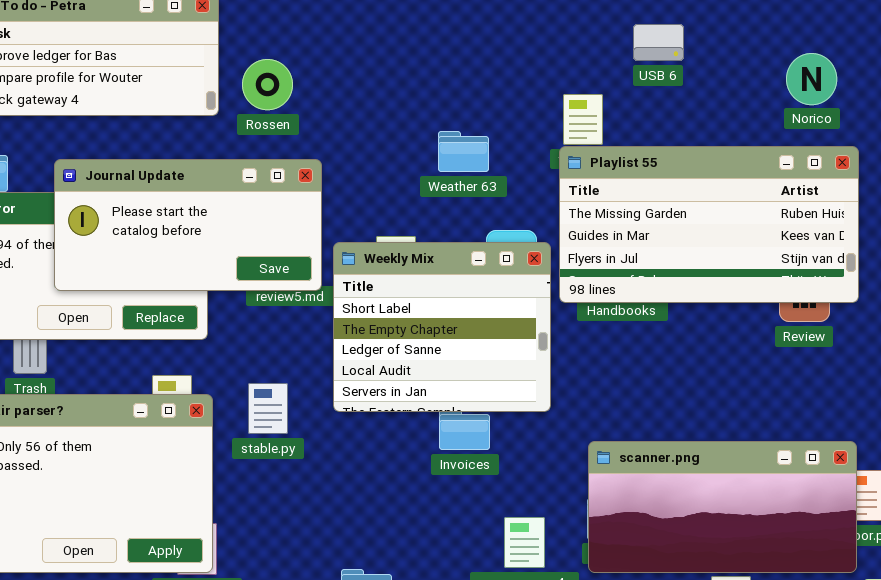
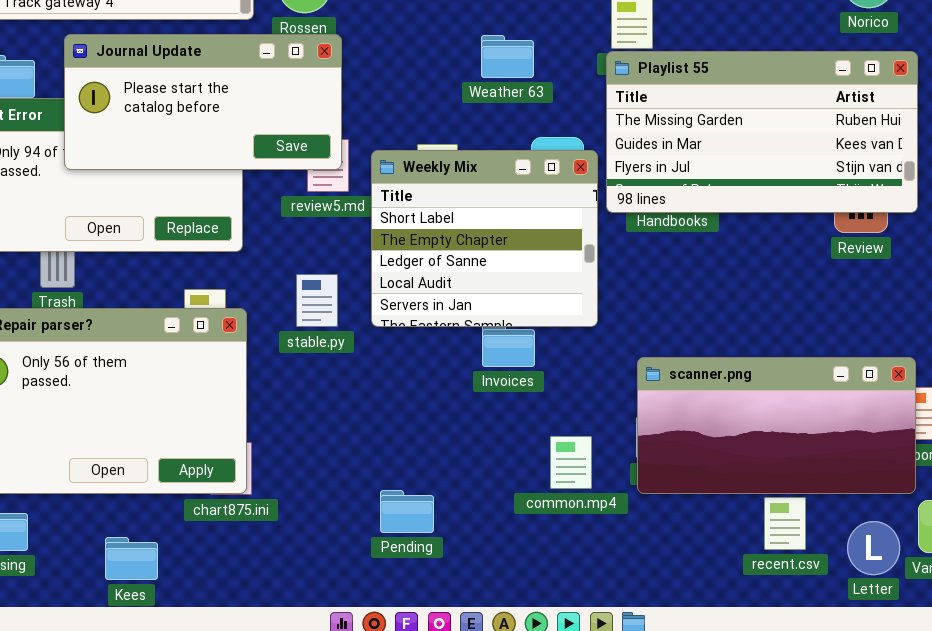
Journal Update: [54,159,322,291] -> [64,34,342,170], moved
stable.py: [248,383,288,434] -> [296,274,338,327], moved

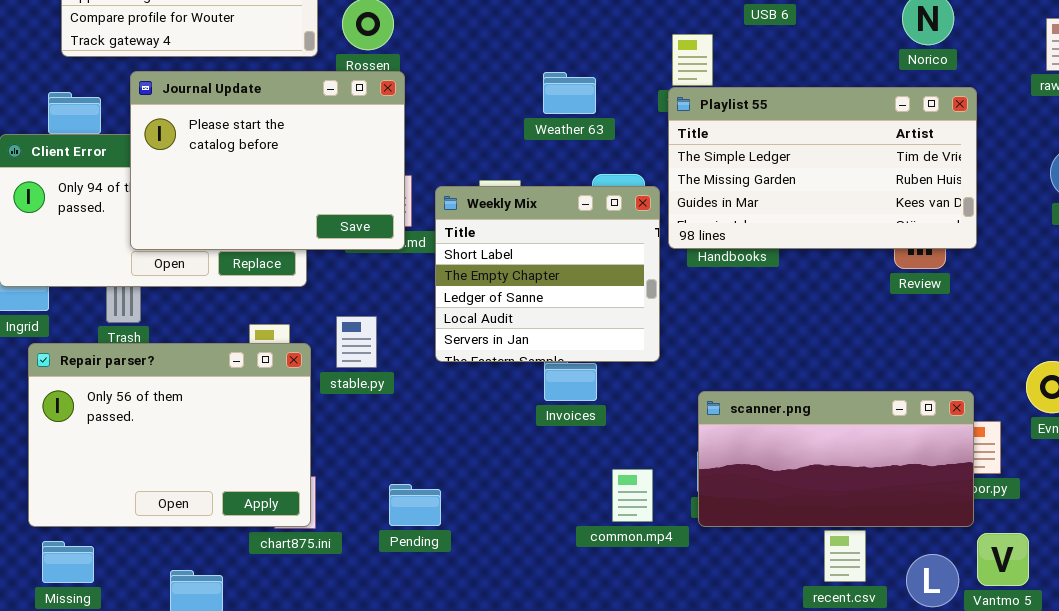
Journal Update: [64,34,342,170] -> [130,71,405,250], resized
Playlist 55: [606,51,918,213] -> [668,87,977,249], scrolled up 1 row
stable.py: [296,274,338,327] -> [336,316,377,368], moved
Pending: [380,490,434,533] -> [389,484,441,526], moved

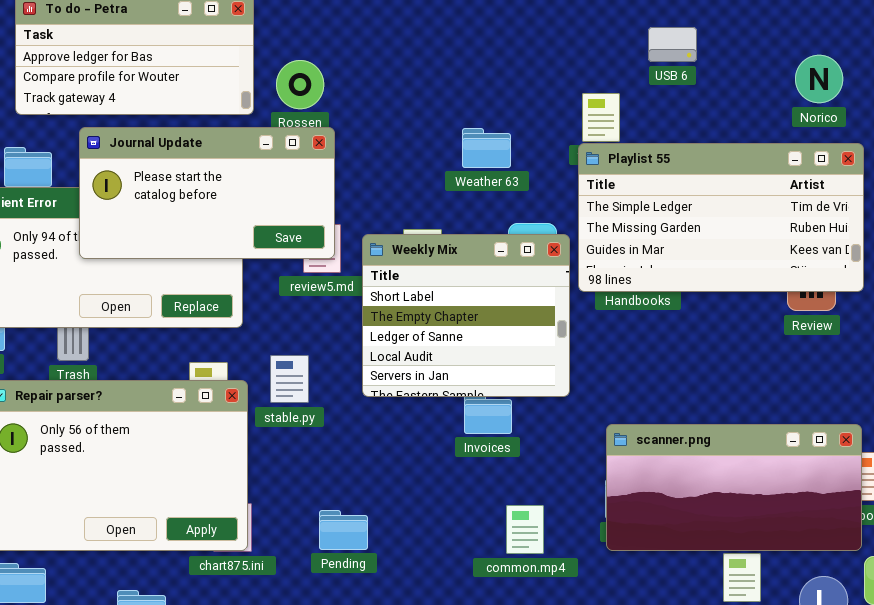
Journal Update: [130,71,405,250] -> [79,127,335,259], resized
common.mp4: [612,469,653,522] -> [506,505,544,554], moved

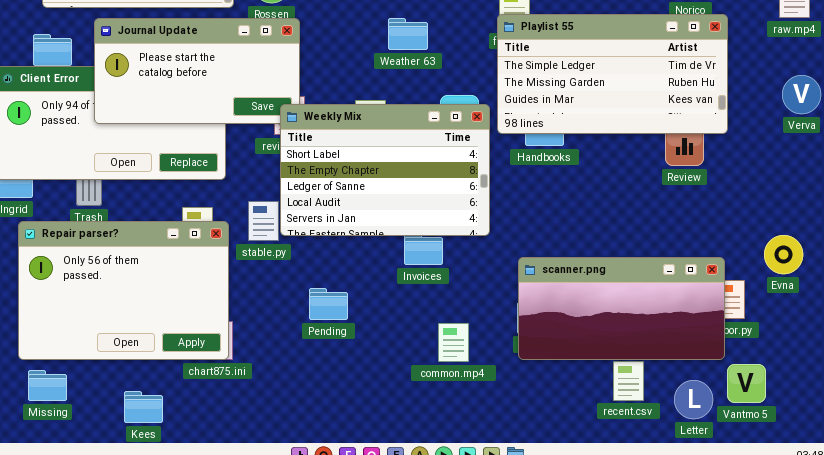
Weather 63: [462,128,511,168] -> [388,18,428,50], moved
Playlist 55: [578,143,864,292] -> [497,14,728,134], moved
Weekly Mix: [362,234,570,397] -> [280,104,490,236], resized
Pending: [319,510,368,550] -> [309,288,348,320], moved

